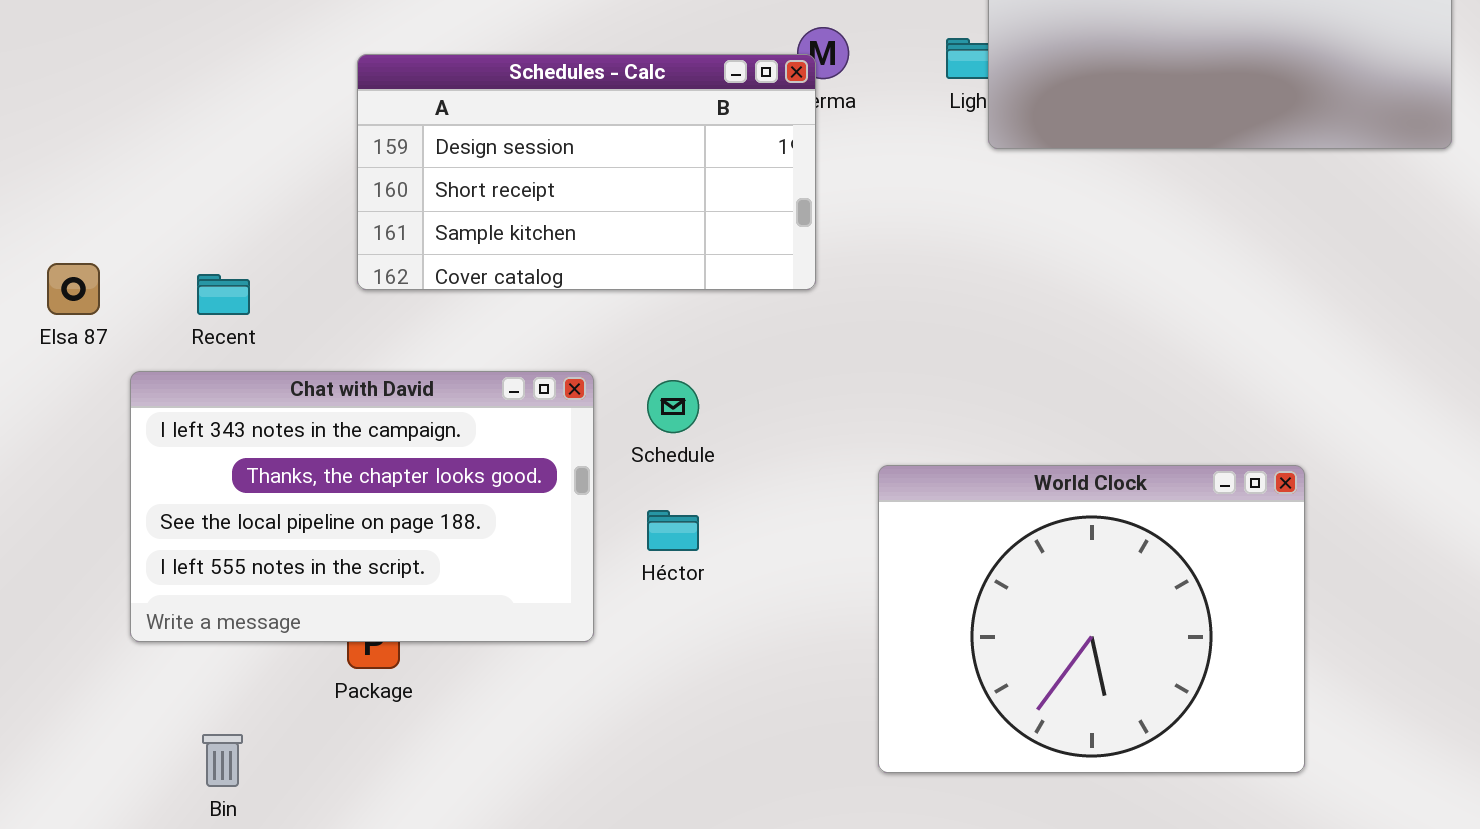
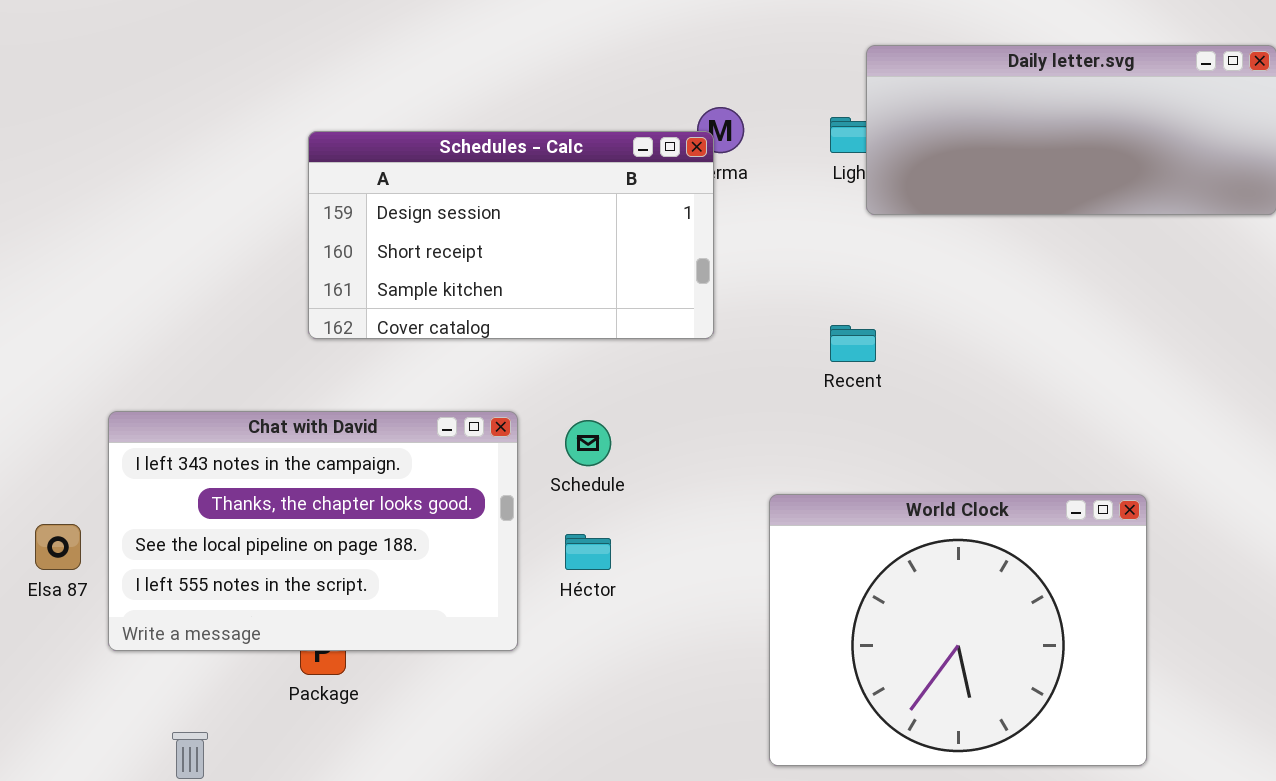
Elsa 87: [47,263,100,315] -> [35,524,81,570], moved
Recent: [197,274,250,315] -> [830,325,876,362], moved

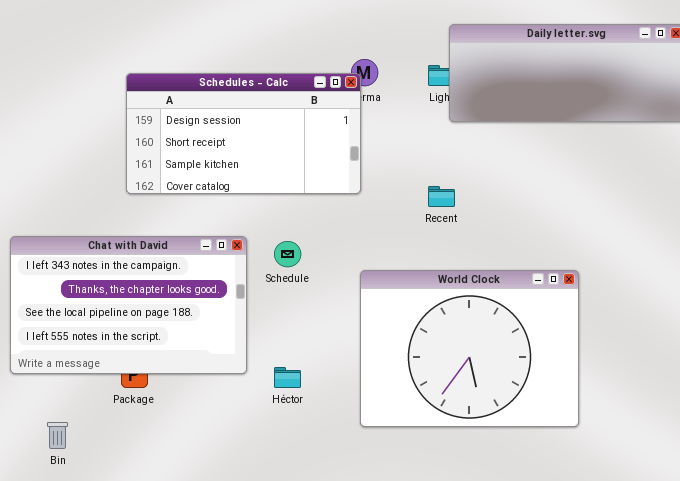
World Clock: [769,494,1147,766] -> [360,270,579,427], moved
Héctor: [565,534,611,570] -> [274,367,301,388], moved

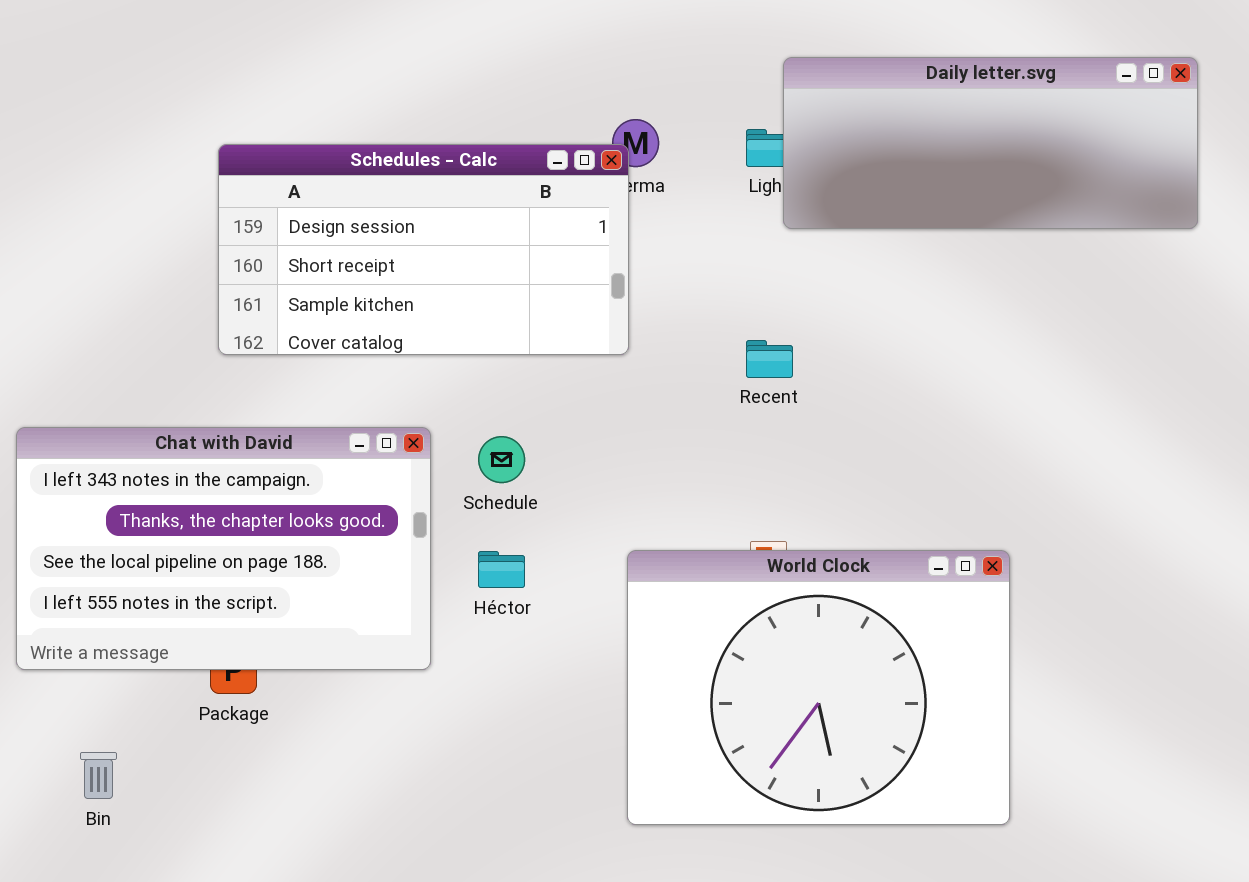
World Clock: [360,270,579,427] -> [627,550,1010,825], moved
Héctor: [274,367,301,388] -> [478,551,525,588], moved

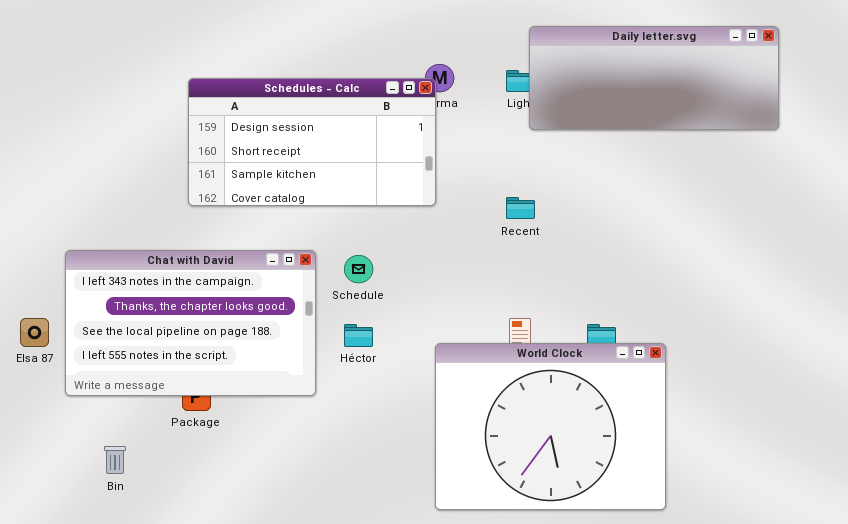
World Clock: [627,550,1010,825] -> [435,343,666,510], moved

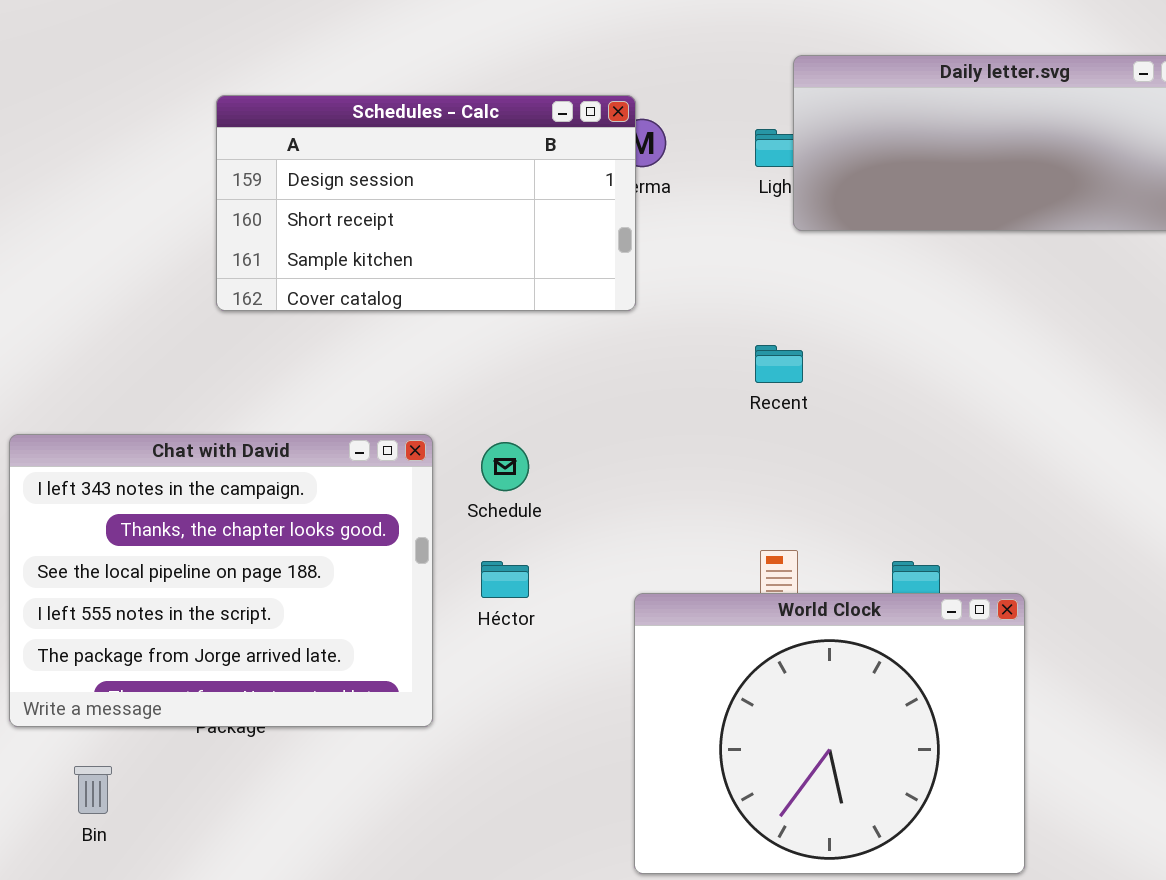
Schedules - Calc: [188,78,436,206] -> [216,95,636,311], moved
Chat with David: [65,250,316,396] -> [9,434,433,727], resized

